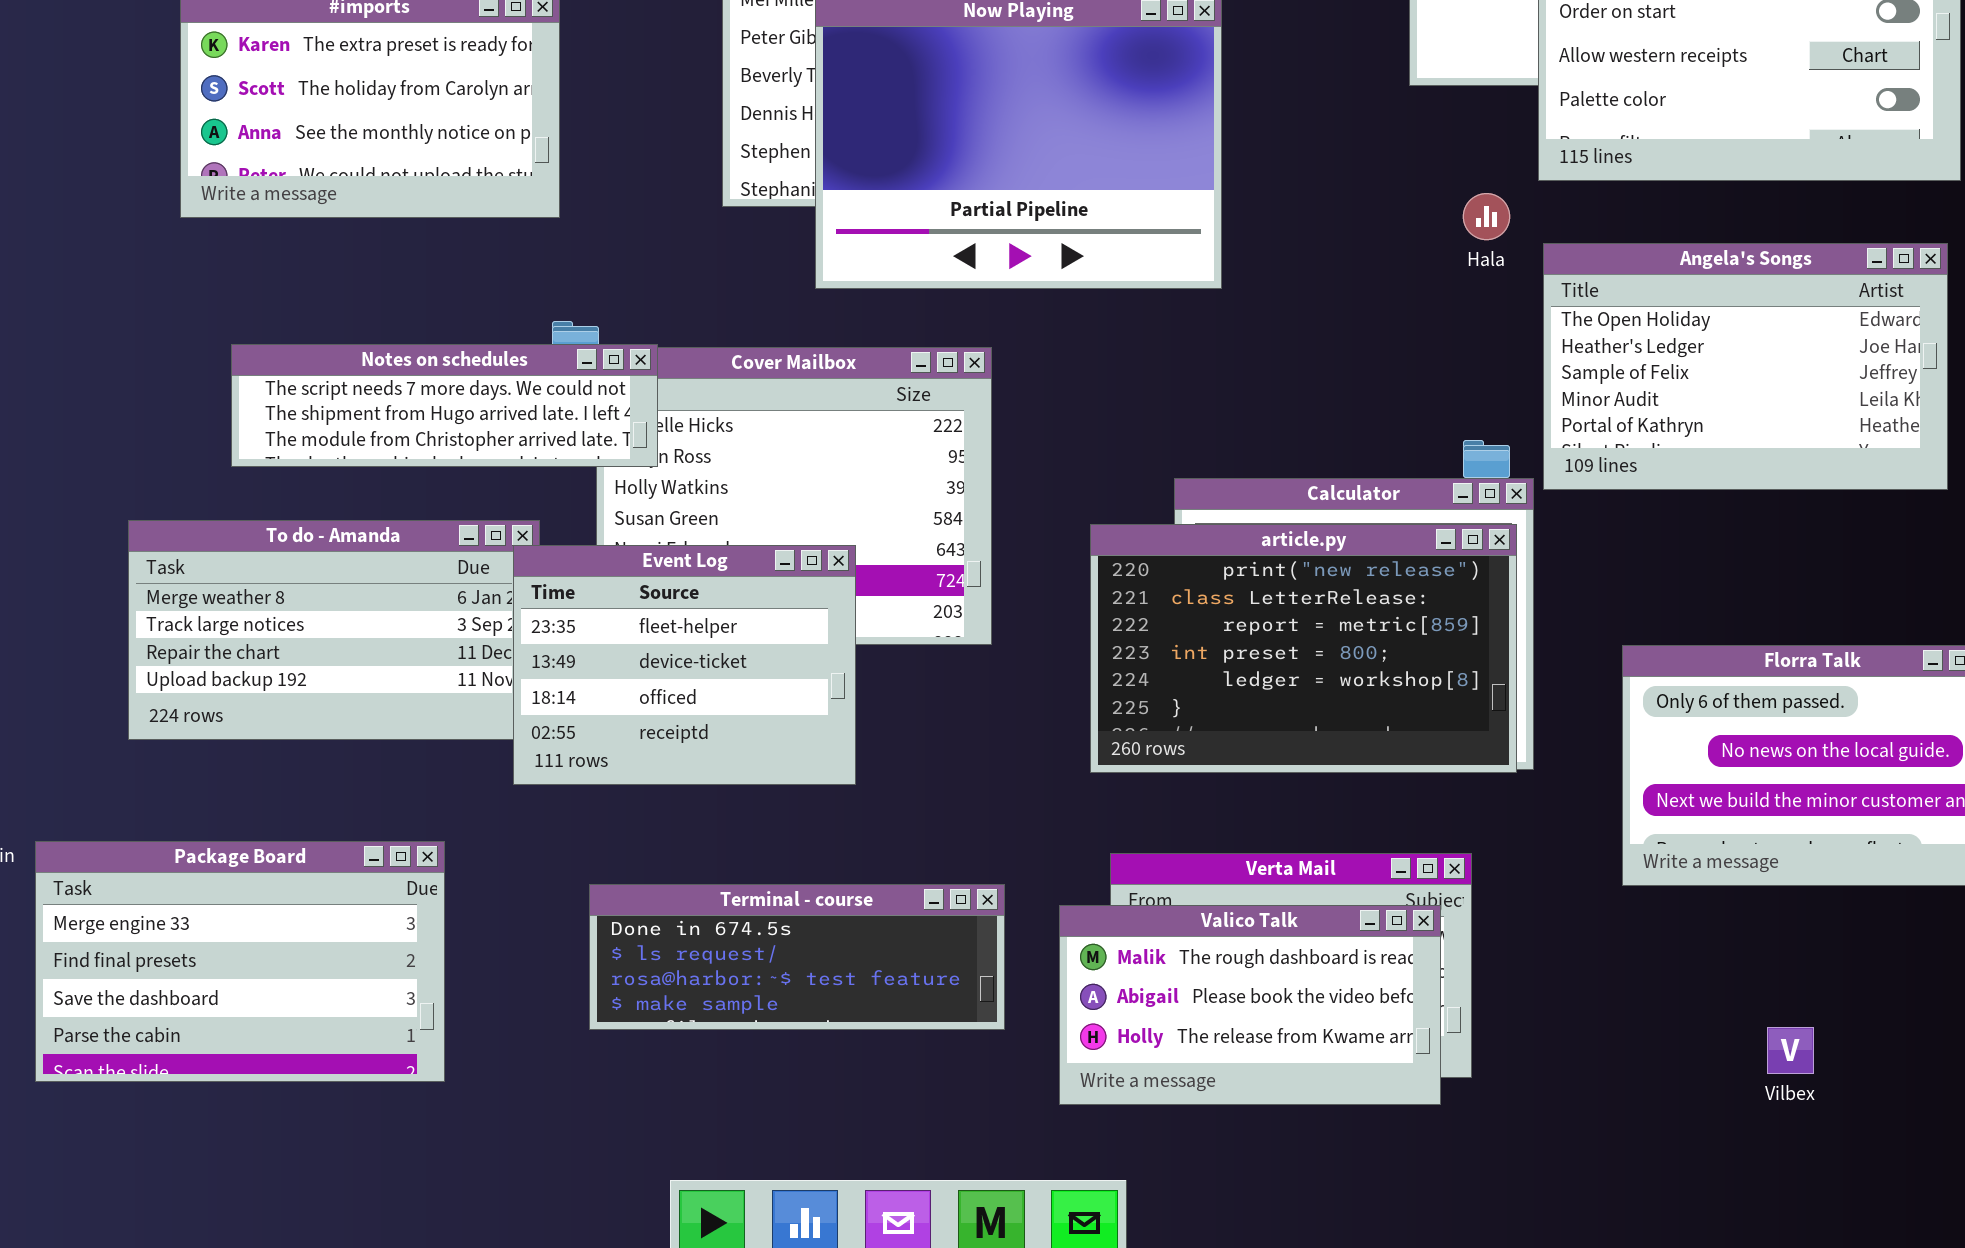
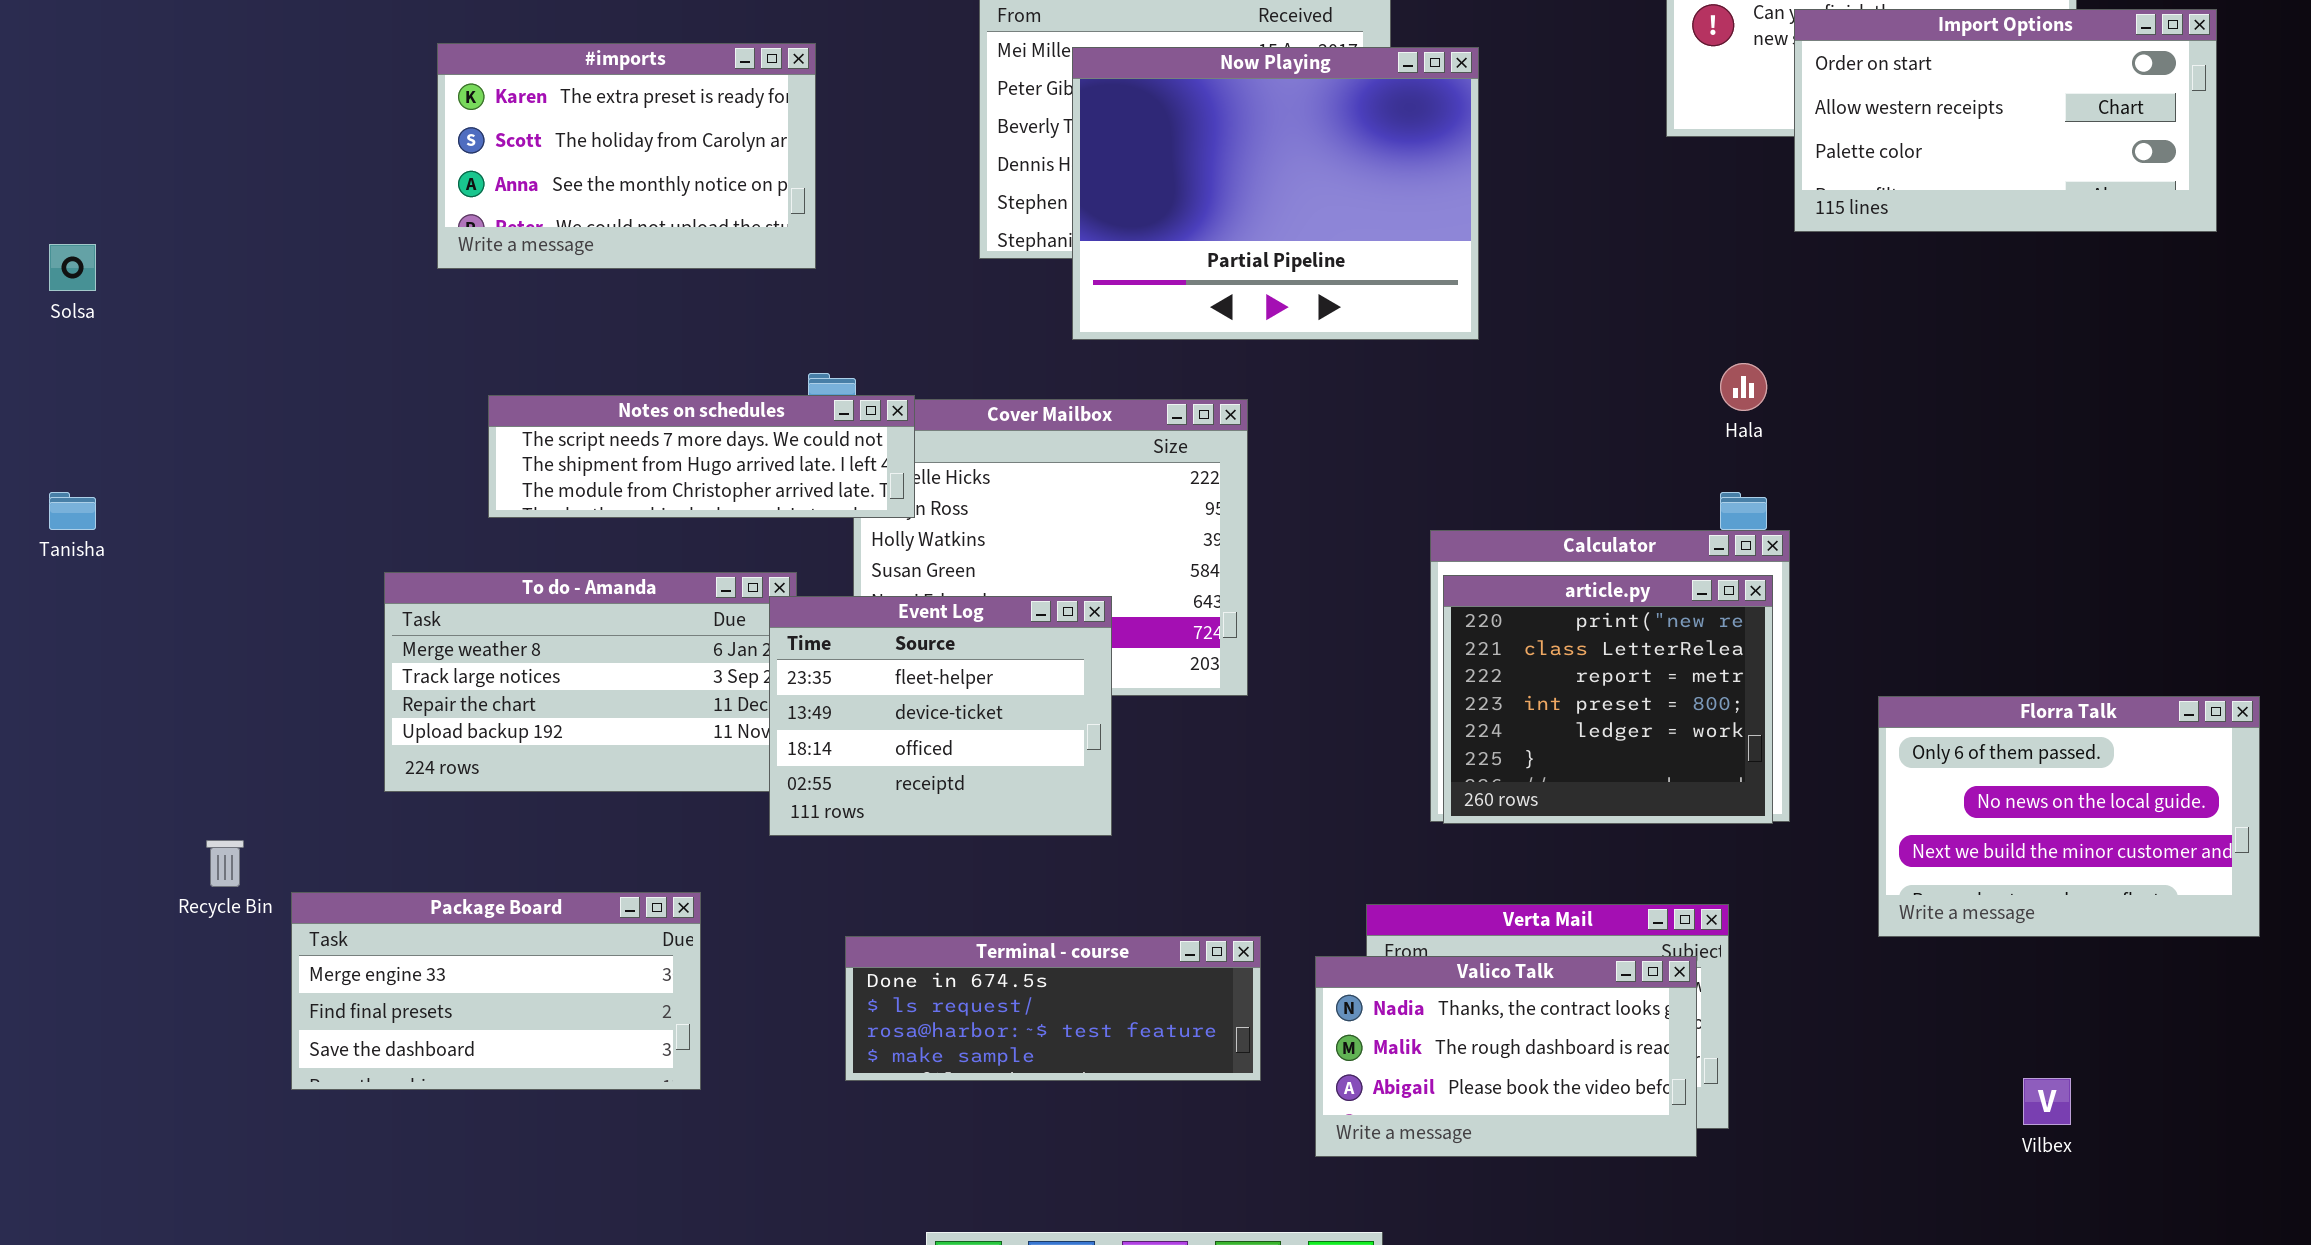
Hala: [1463,193,1510,240] -> [1720,363,1767,411], moved
Angela's Songs: [1543,243,1948,490] -> none, closed
article.py: [1090,524,1517,773] -> [1443,575,1773,824], resized
Package Board: [35,841,445,1082] -> [291,892,701,1090], resized
Valico Talk: [1059,905,1441,1105] -> [1315,956,1697,1157], scrolled up 1 row

